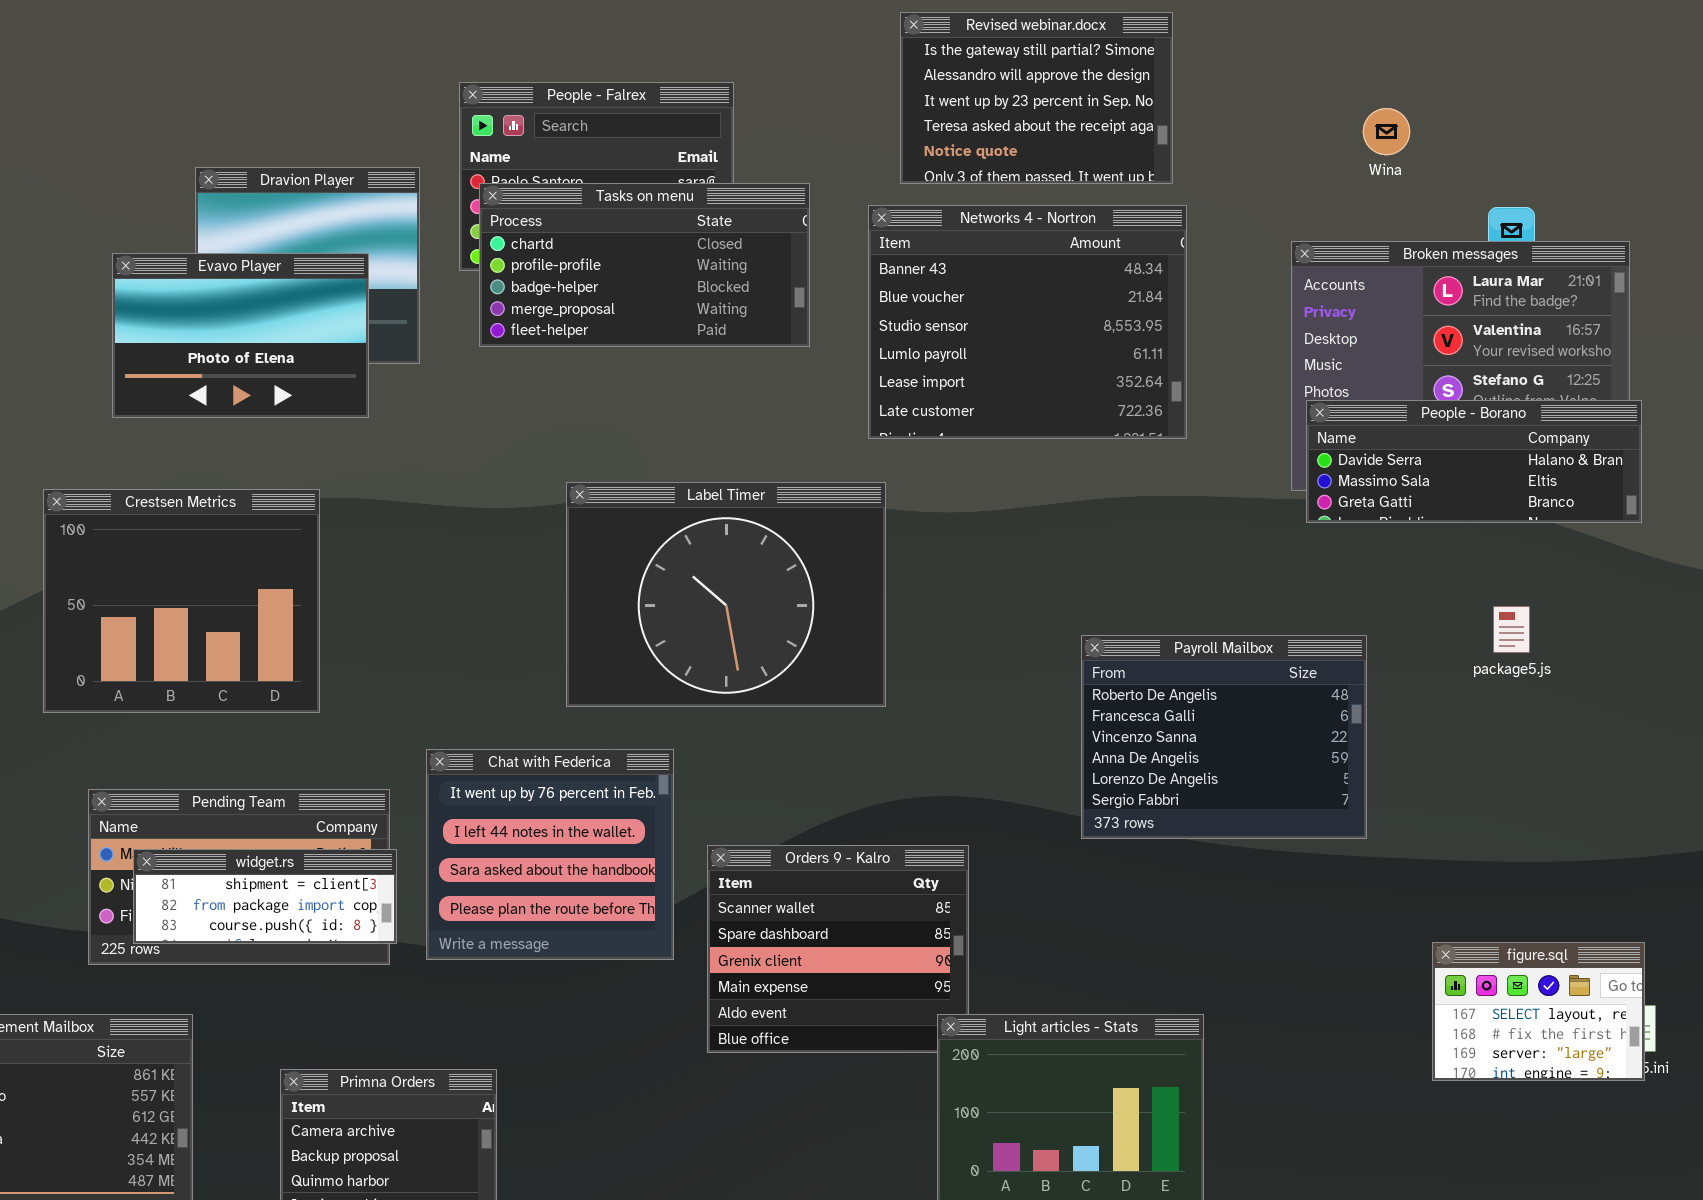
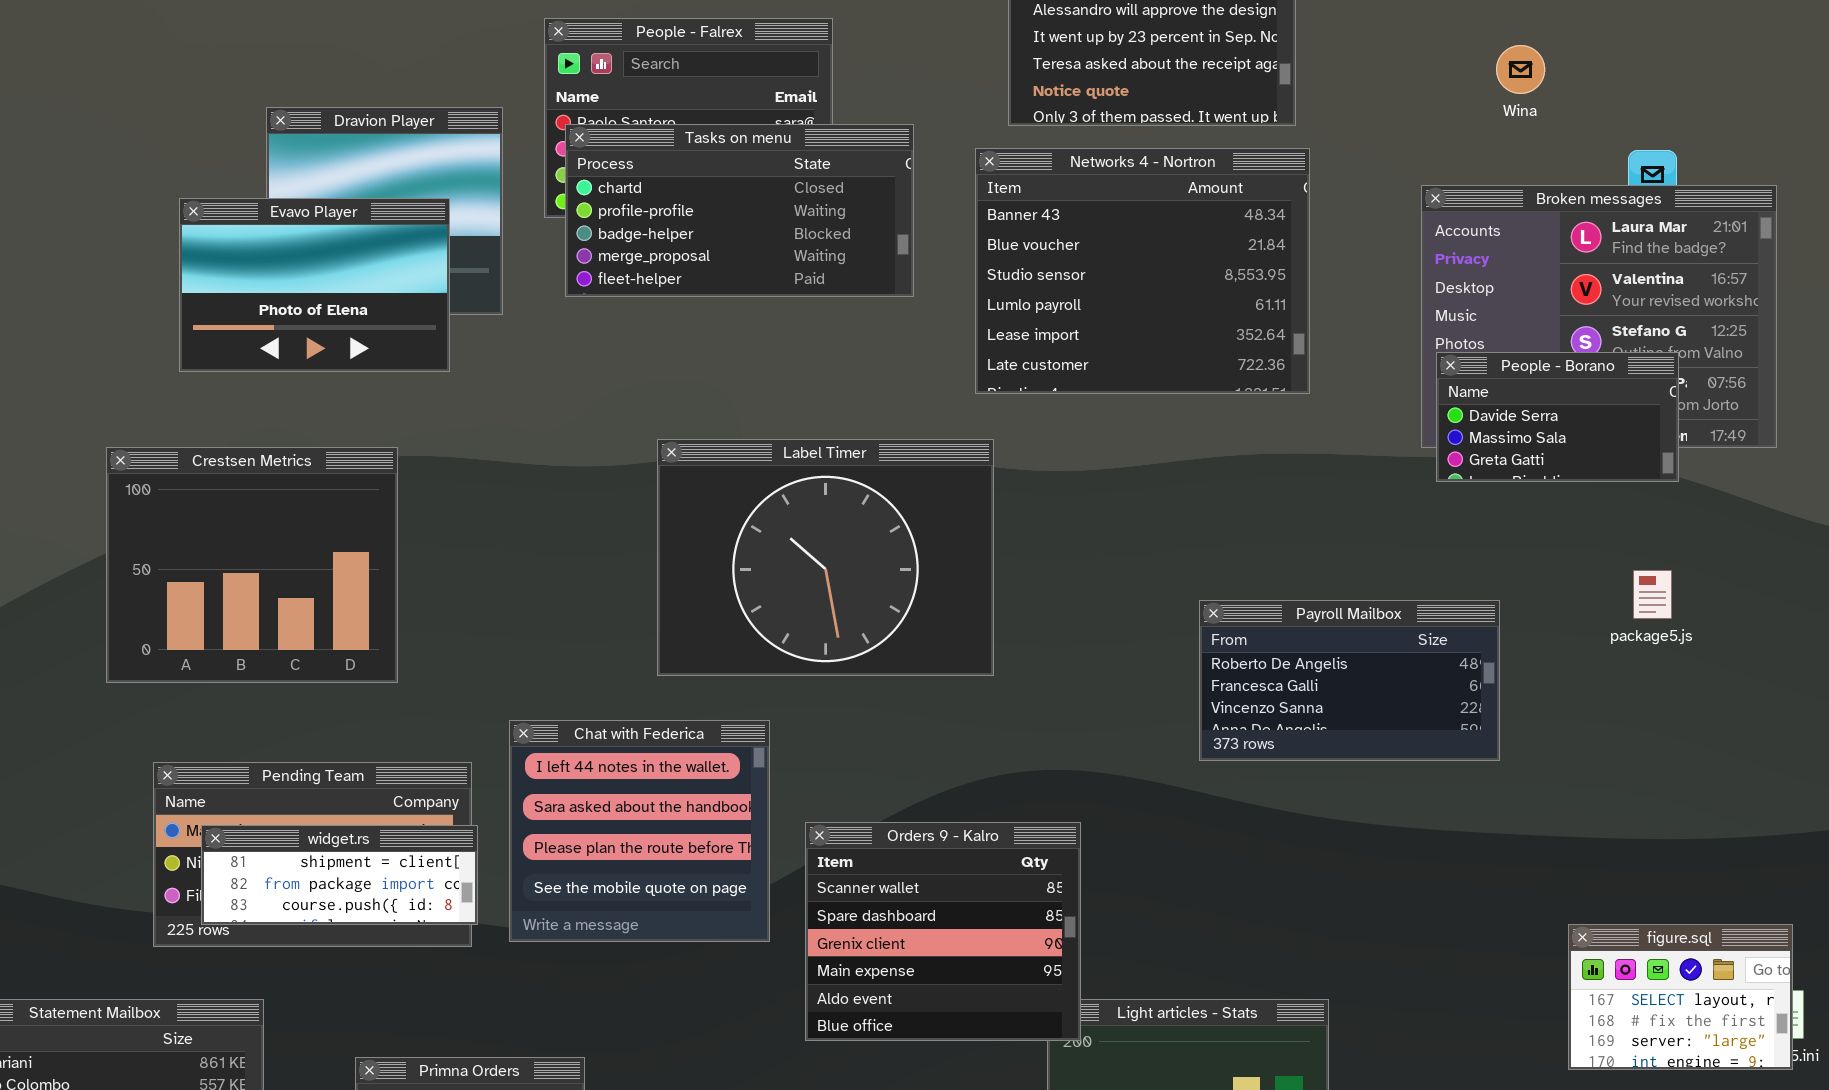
People - Borano: [1306,400,1642,523] -> [1436,352,1679,482], resized
Payroll Mailbox: [1081,635,1367,839] -> [1199,600,1500,761], resized
Chat with Federica: [426,749,674,960] -> [509,720,770,942], scrolled down 1 row
Orders 9 - Kalro: [707,845,969,1053] -> [805,822,1081,1041], raised

